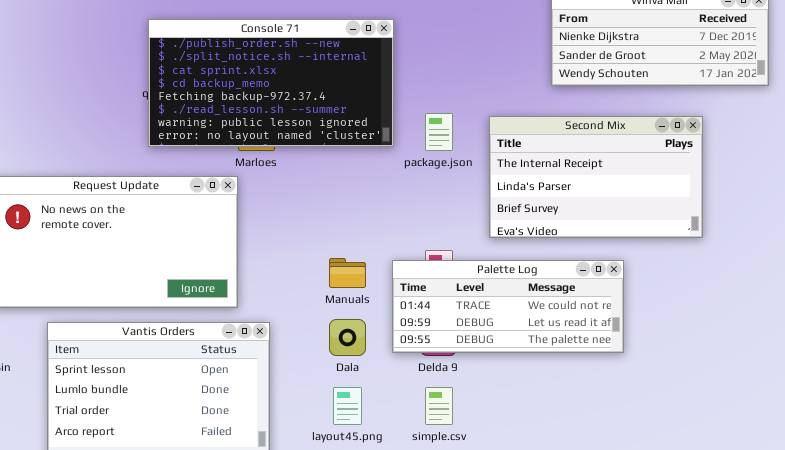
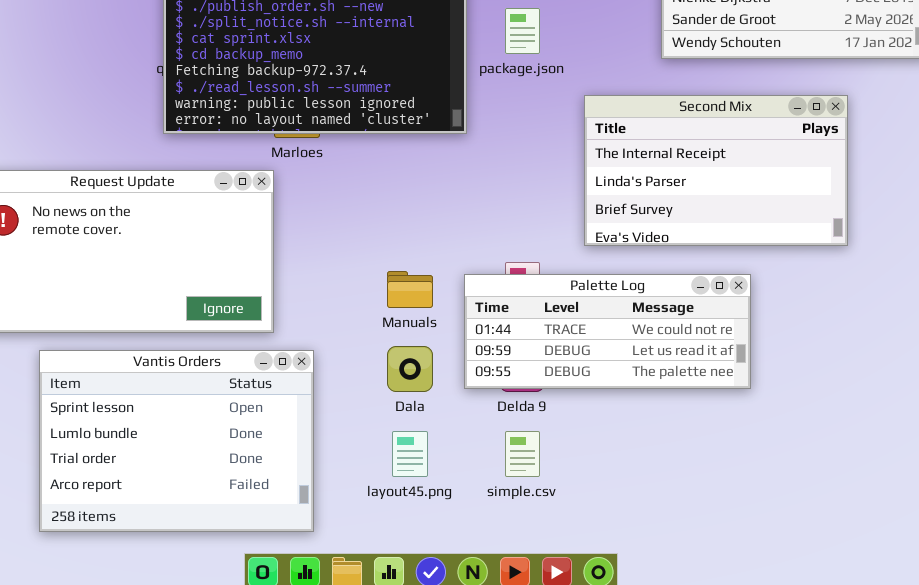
package.json: [425,113,453,151] -> [505,8,540,54], moved

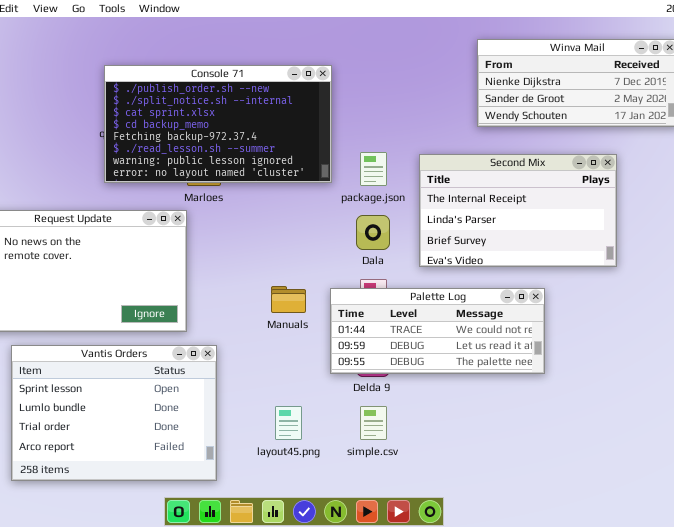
package.json: [505,8,540,54] -> [360,152,387,186], moved
Dala: [387,346,433,392] -> [356,215,390,250], moved

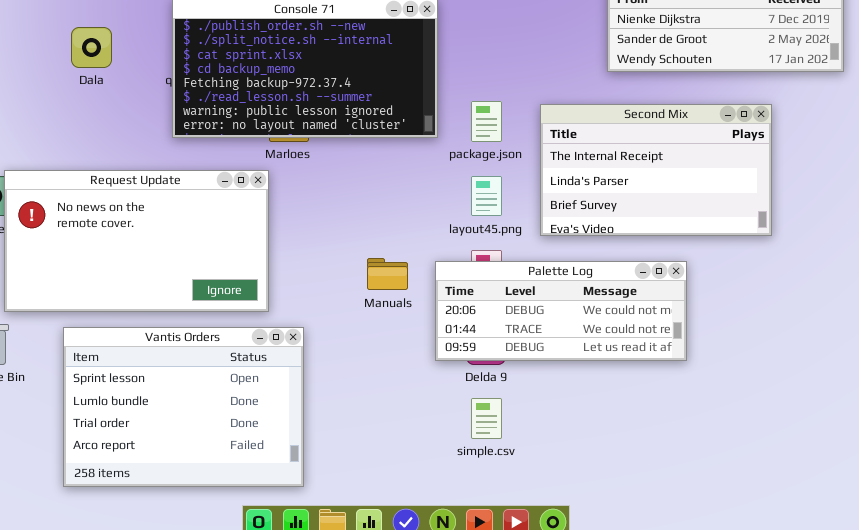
Dala: [356,215,390,250] -> [71,27,112,68], moved
Palette Log: [330,288,545,374] -> [435,261,687,361], scrolled up 1 row
layout45.png: [275,406,302,440] -> [471,176,502,216], moved

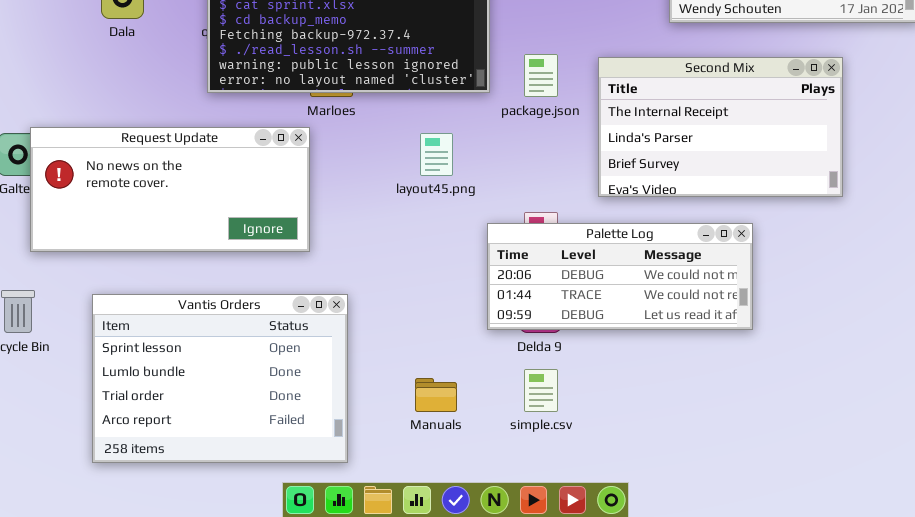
Request Update: [4,170,269,312] -> [30,127,310,252], resized
layout45.png: [471,176,502,216] -> [420,133,453,176], moved
Manuals: [367,258,408,290] -> [415,378,457,412], moved

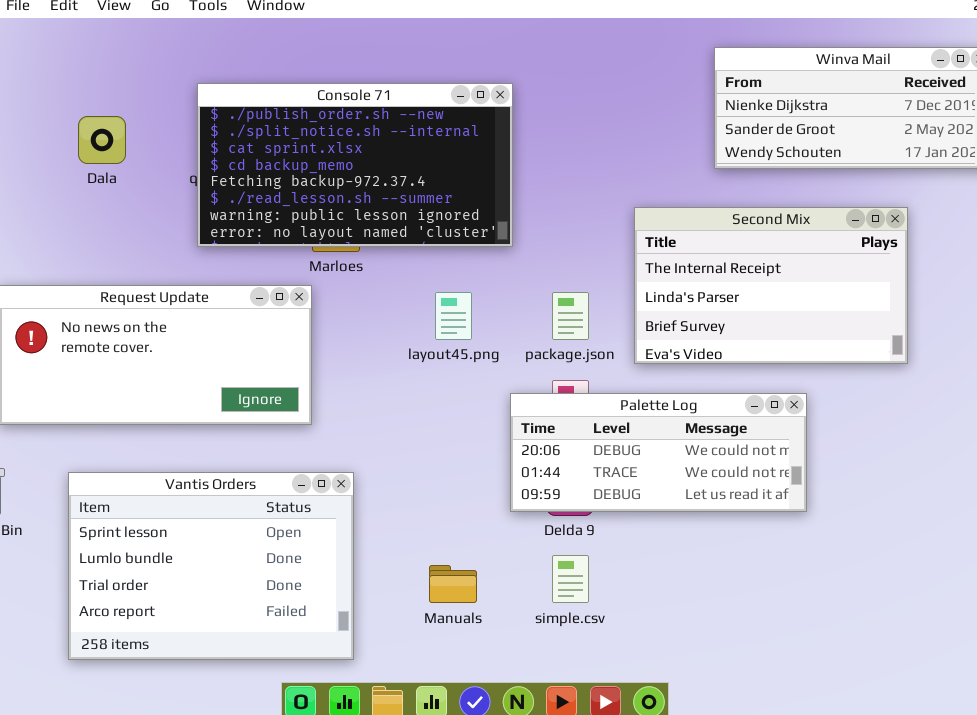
package.json: [524,54,558,97] -> [552,292,589,340], moved

